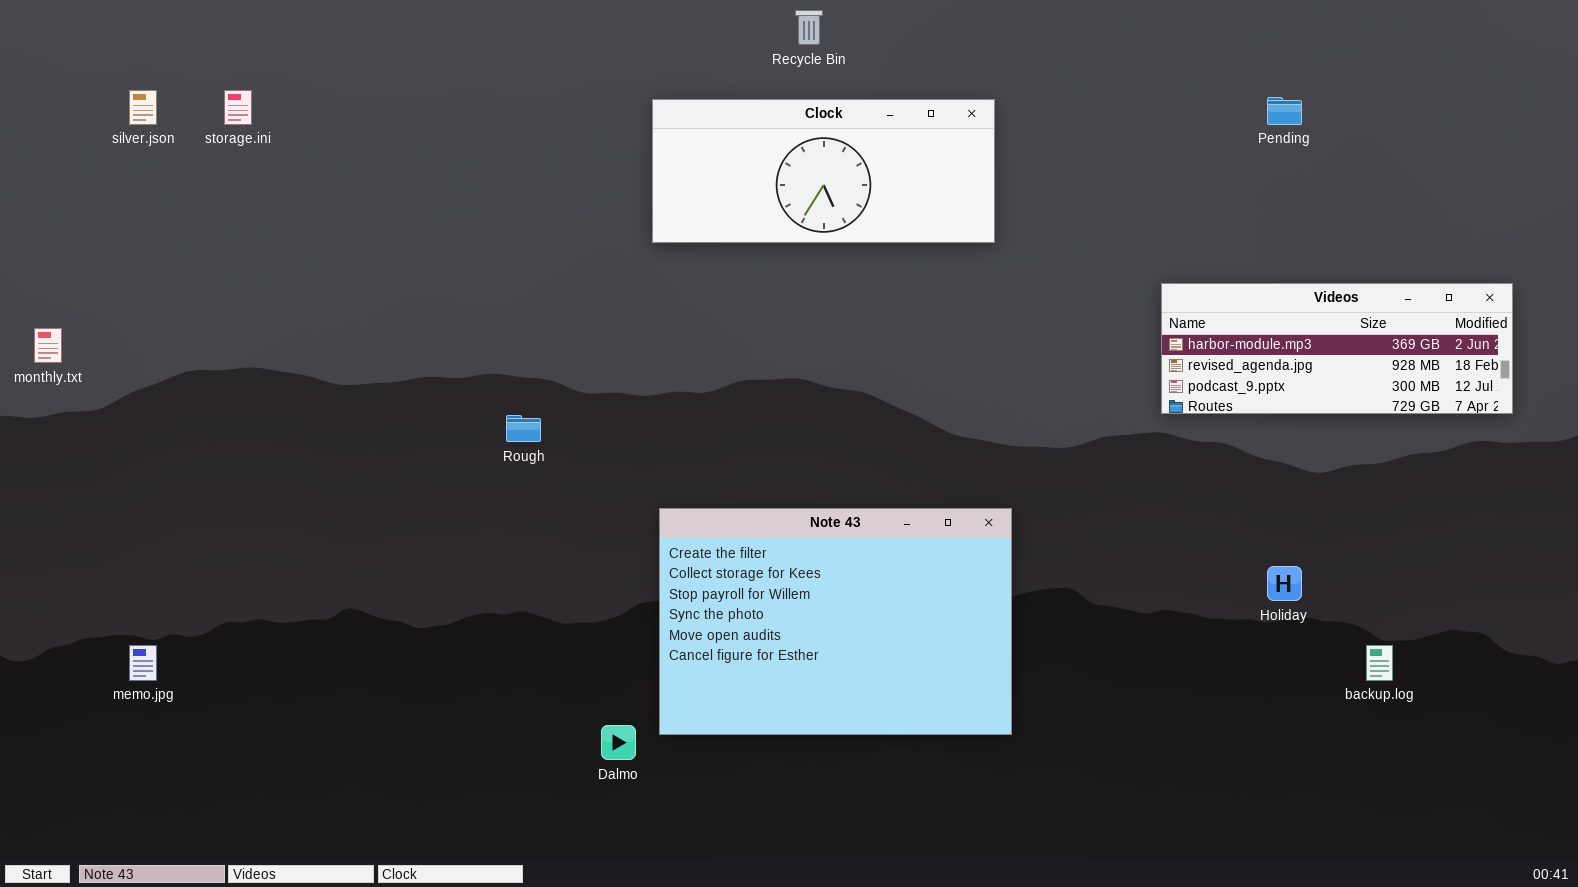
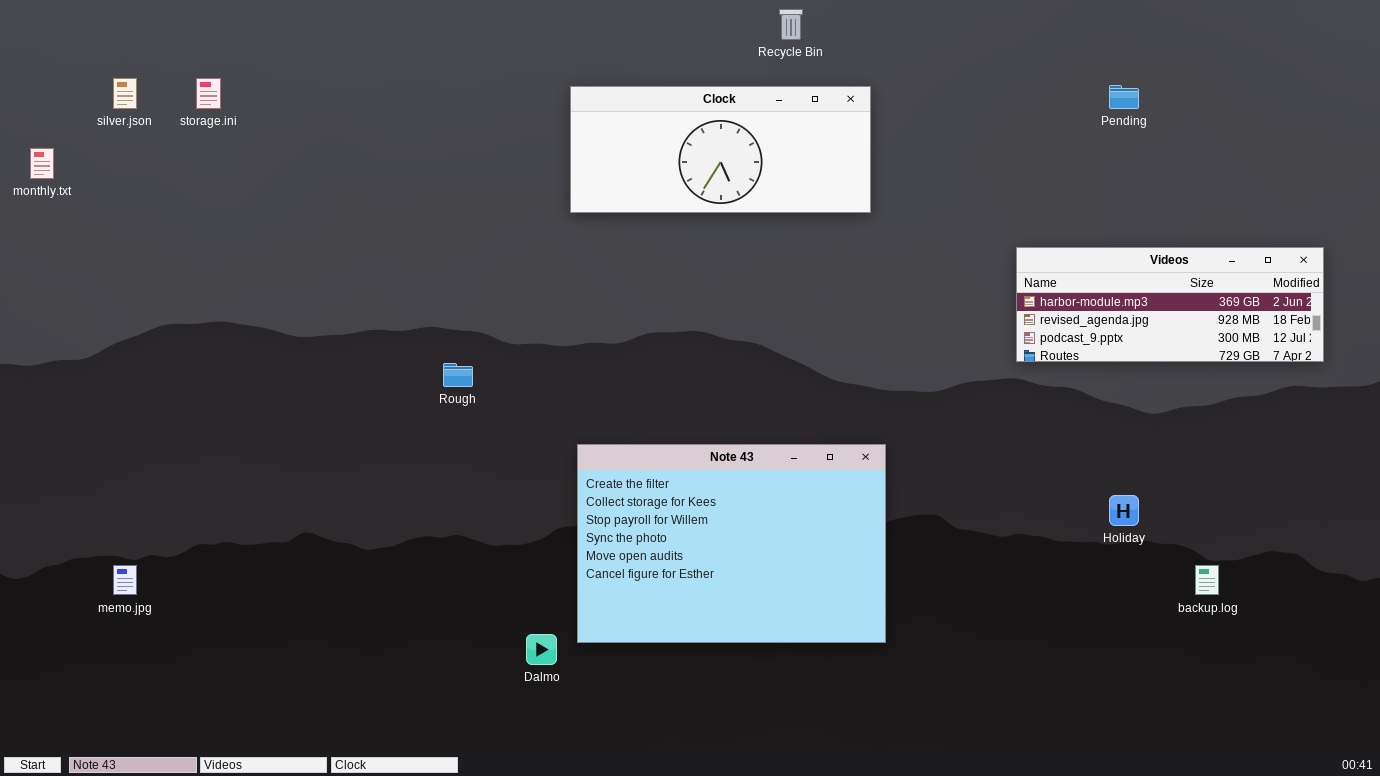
Recycle Bin: [795,10,823,45] -> [779,9,803,40], moved
monthly.txt: [34,328,62,363] -> [30,148,54,179], moved

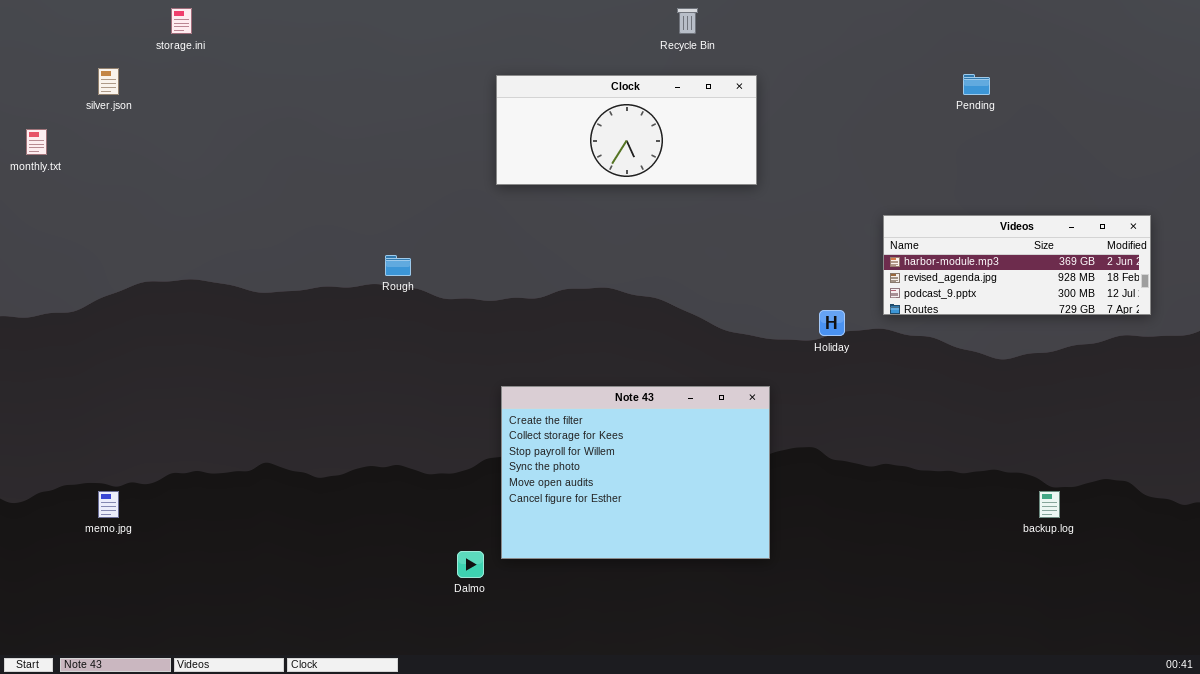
storage.ini: [196,78,221,109] -> [171,8,192,34], moved
Rough: [443,363,473,387] -> [385,255,411,276], moved
Holiday: [1109,495,1139,526] -> [819,310,845,336], moved

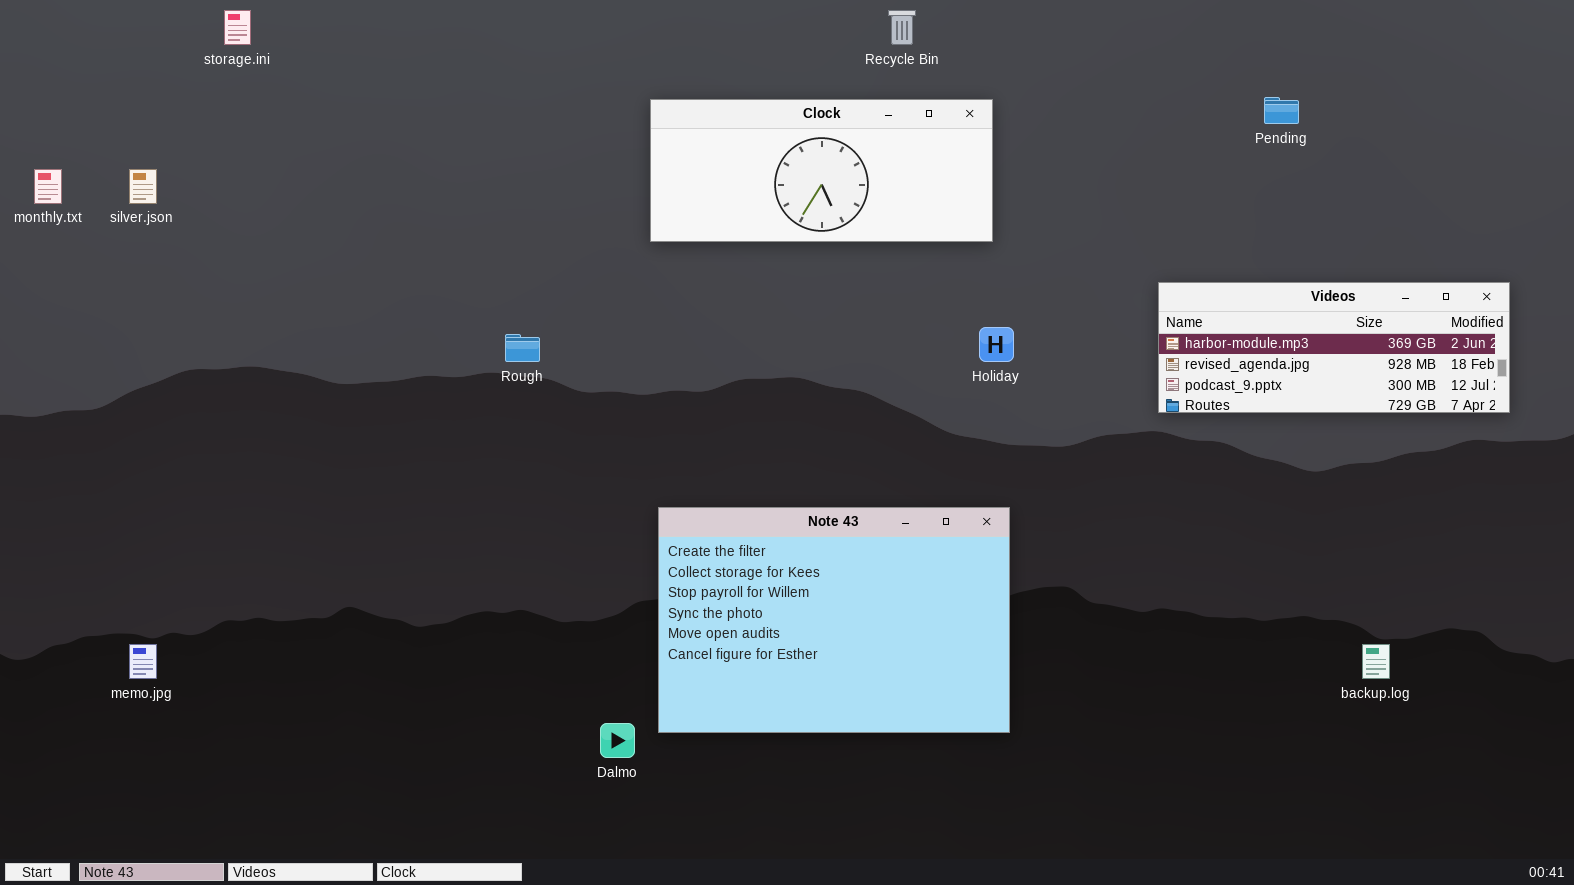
silver.json: [98,68,119,95] -> [129,169,157,204], moved
Holiday: [819,310,845,336] -> [979,327,1014,362], moved

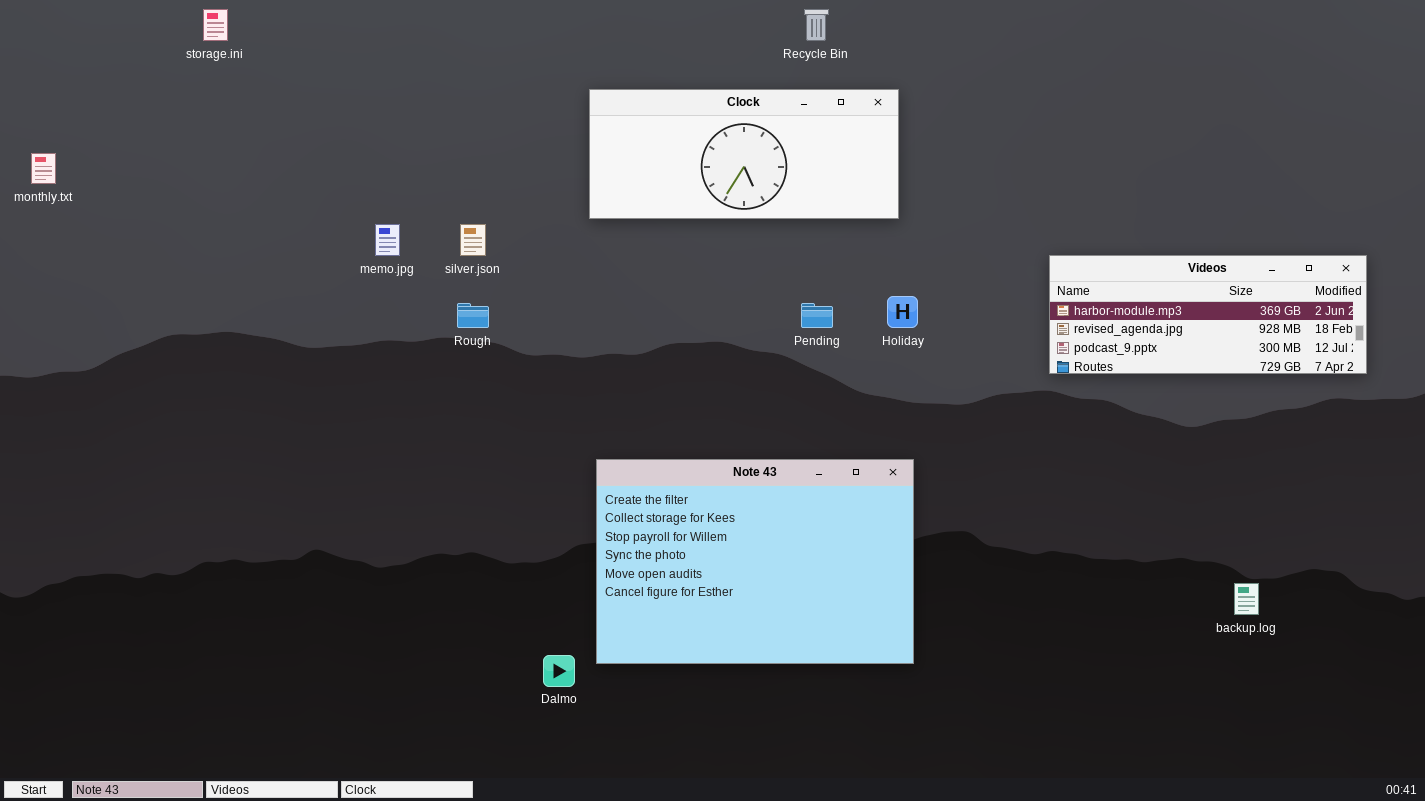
Pending: [1264,97,1299,124] -> [801,303,833,328], moved
silver.json: [129,169,157,204] -> [460,224,486,256], moved
memo.jpg: [129,644,157,679] -> [375,224,400,256], moved

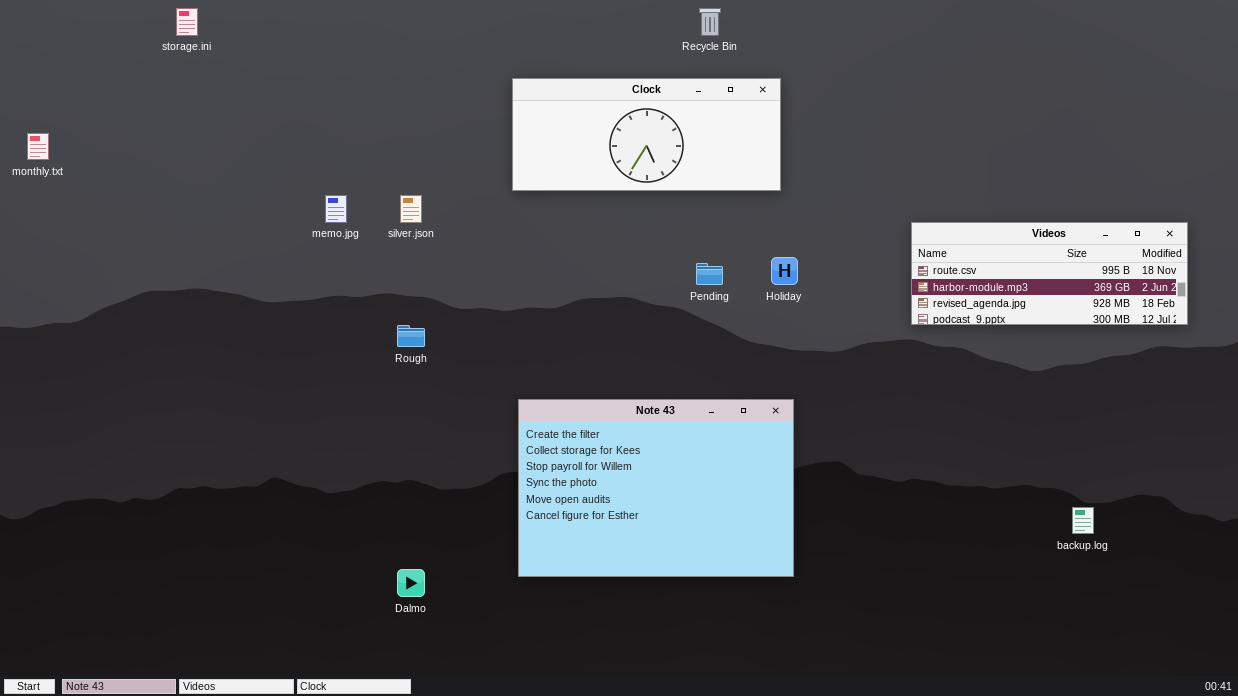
Videos: [1049,255,1367,374] -> [911,222,1188,325], scrolled up 1 row
Rough: [457,303,489,328] -> [397,325,425,347], moved
Dalmo: [543,655,575,687] -> [397,569,425,597], moved

